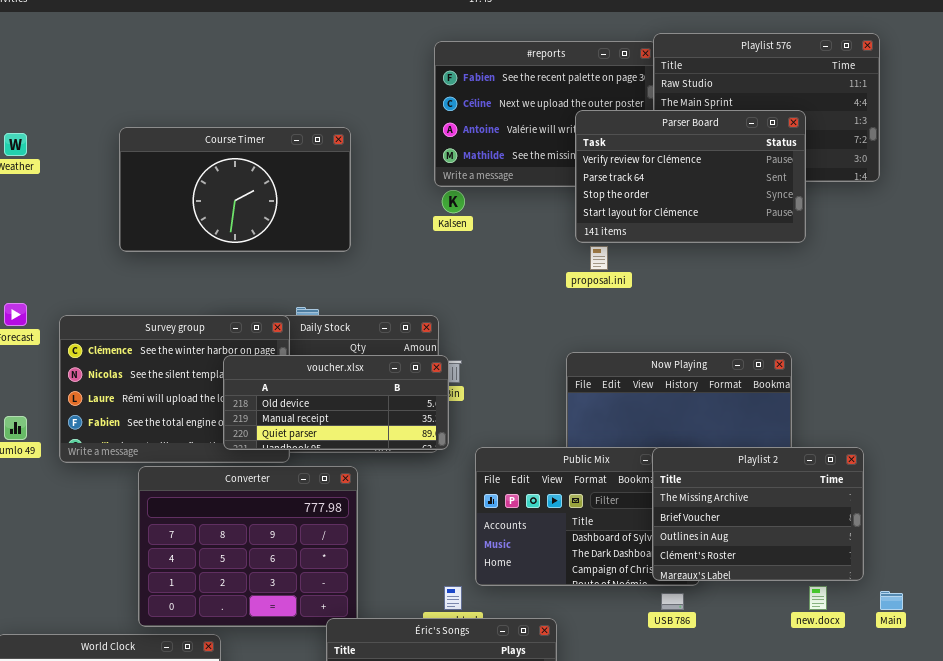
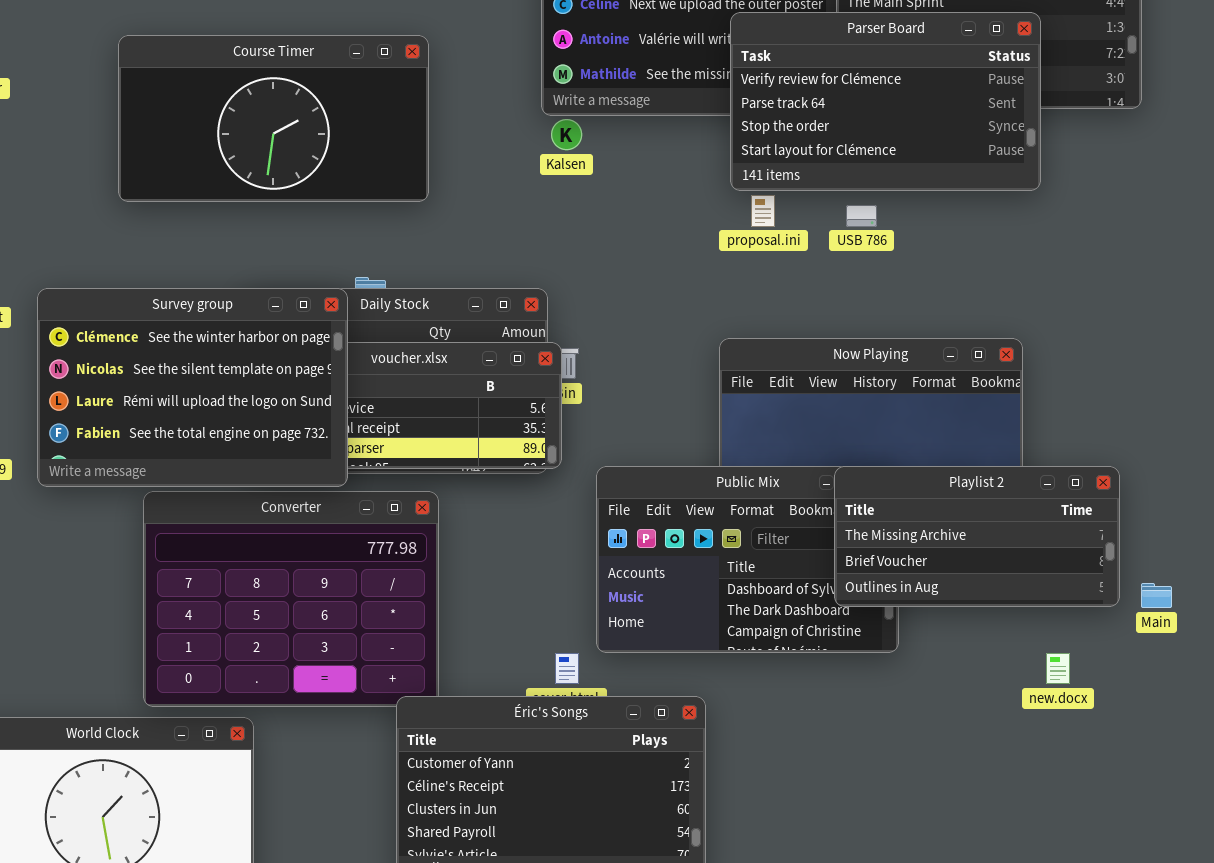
Survey group: [59,315,290,463] -> [37,288,348,487], raised
Playlist 2: [652,447,864,581] -> [834,466,1120,607], resized
Main: [880,591,903,610] -> [1141,583,1172,608], moved
USB 786: [661,593,684,610] -> [846,205,877,227], moved

